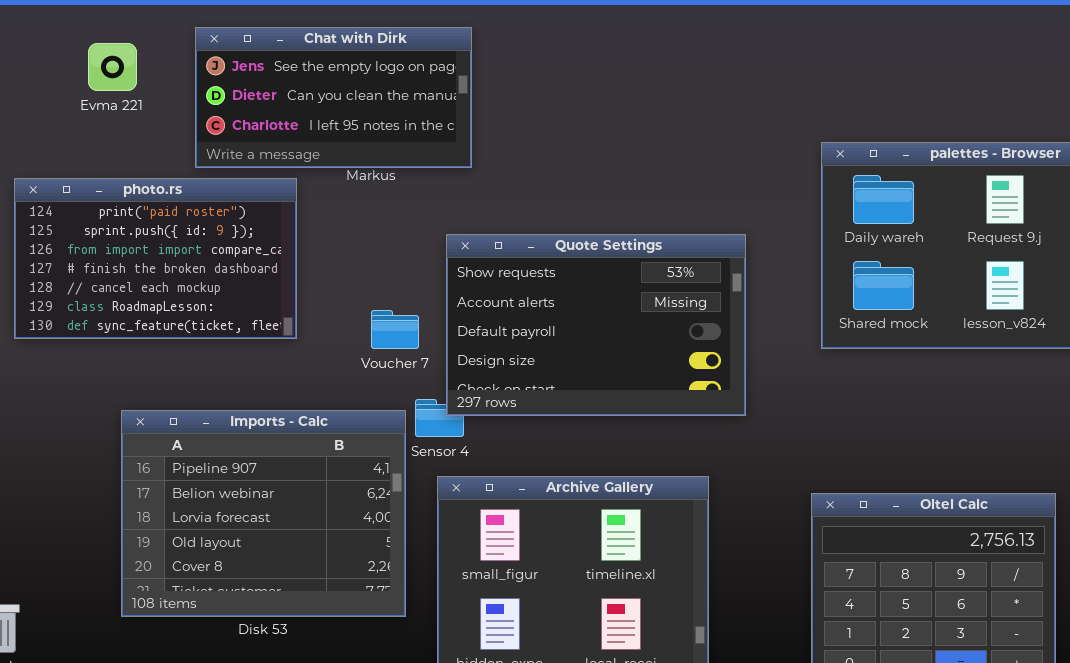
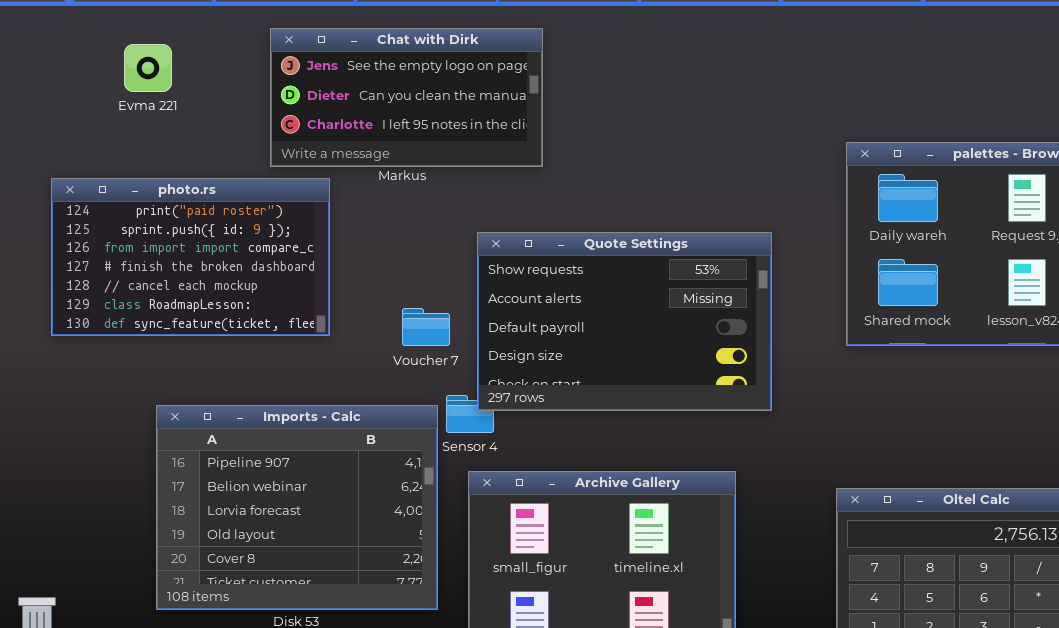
Chat with Dirk: [195,27,472,168] -> [270,28,543,167], moved

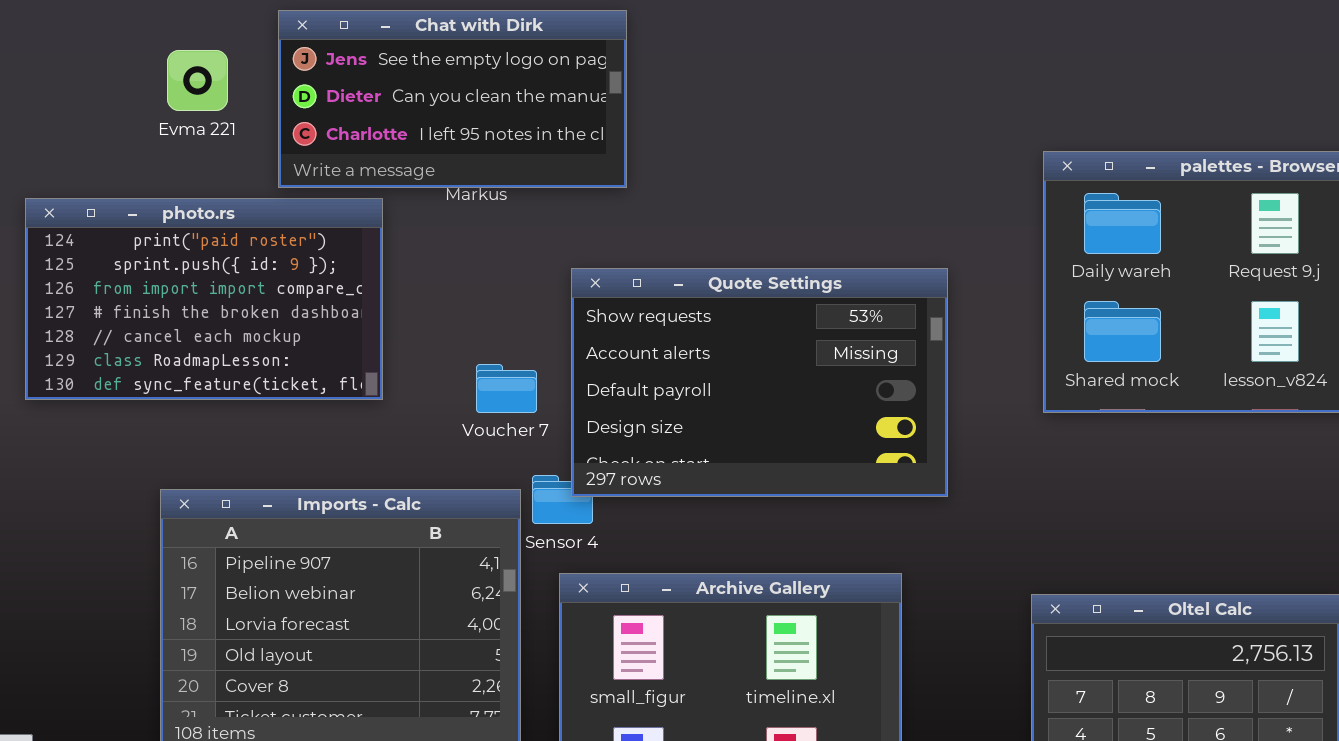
Chat with Dirk: [270,28,543,167] -> [278,10,627,188], moved
Evma 221: [124,44,172,92] -> [167,50,228,111], moved

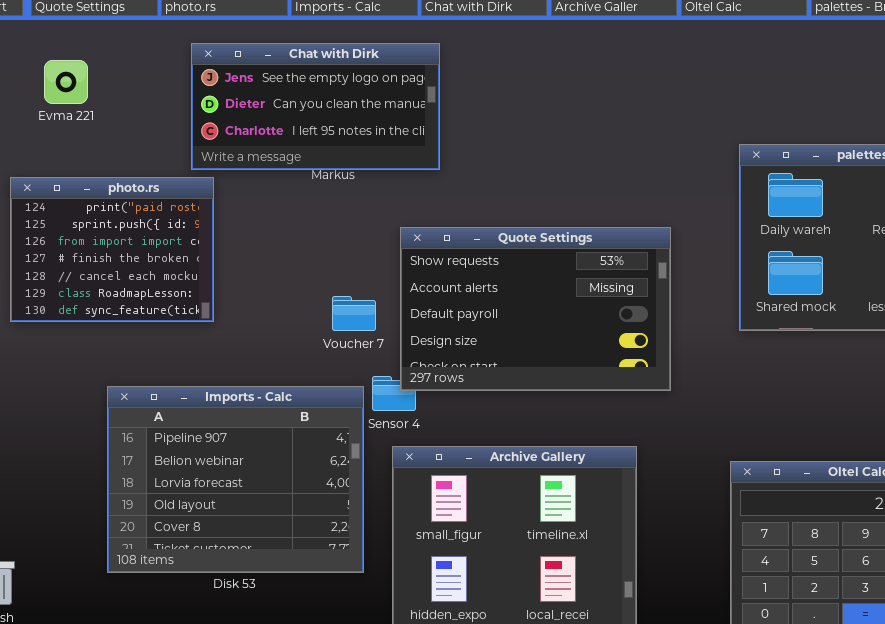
Evma 221: [167,50,228,111] -> [44,60,88,104], moved
photo.rs: [25,198,383,400] -> [10,177,214,322], resized

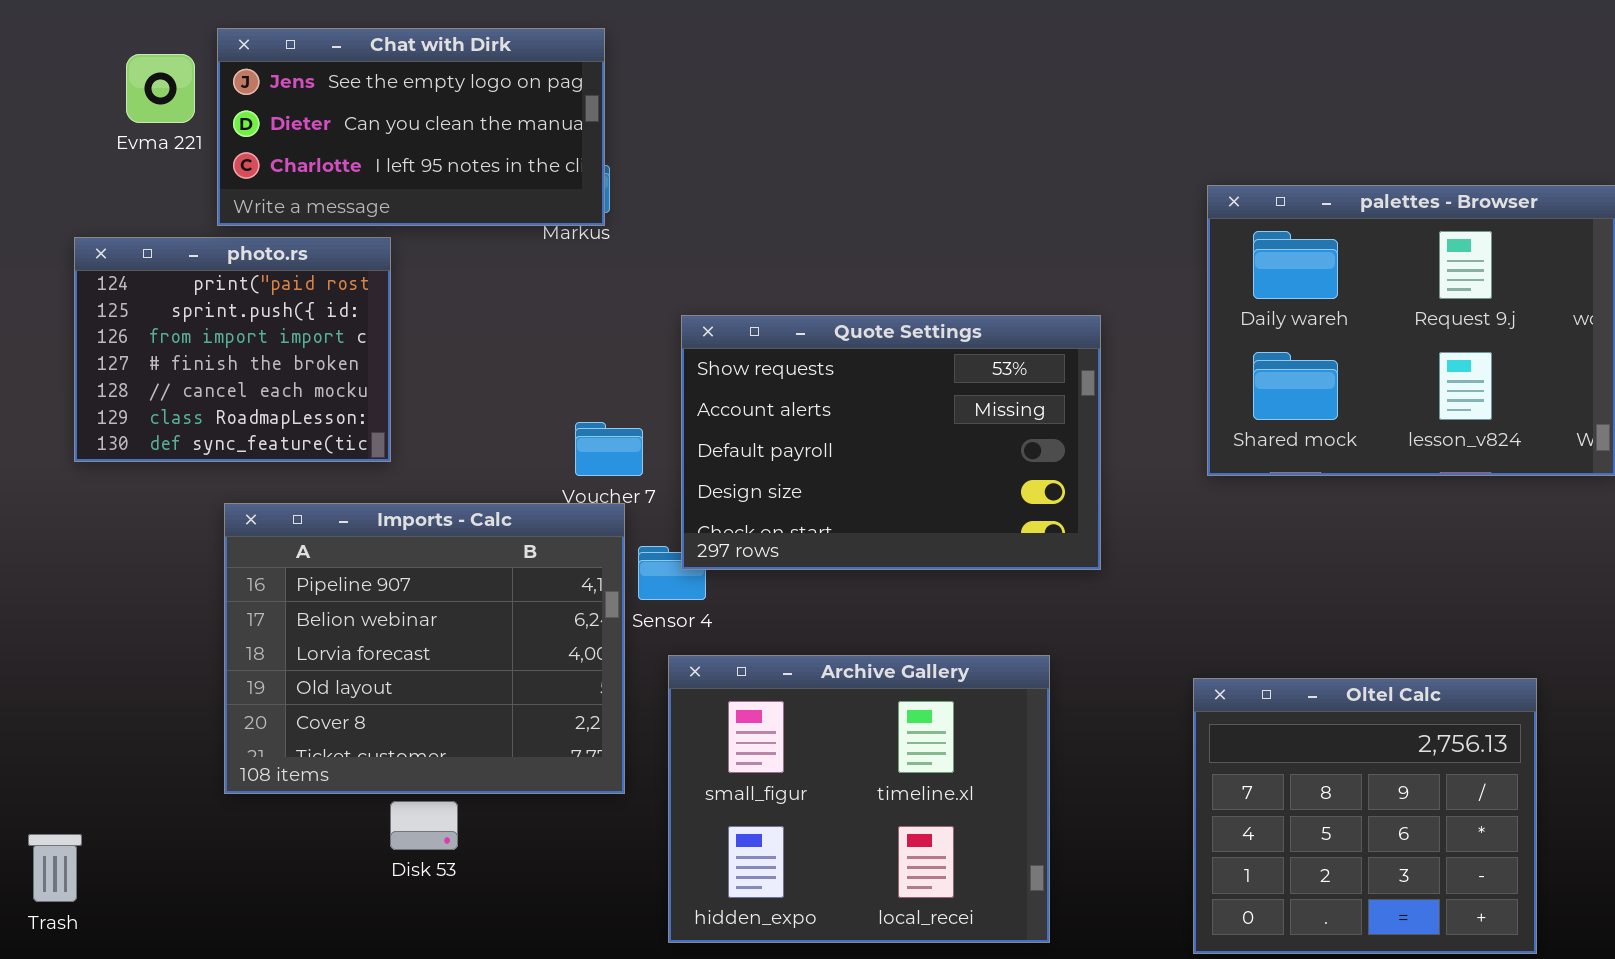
Chat with Dirk: [191,43,440,170] -> [217,28,605,226], moved
Imports - Calc: [107,386,364,573] -> [224,503,625,794], moved

